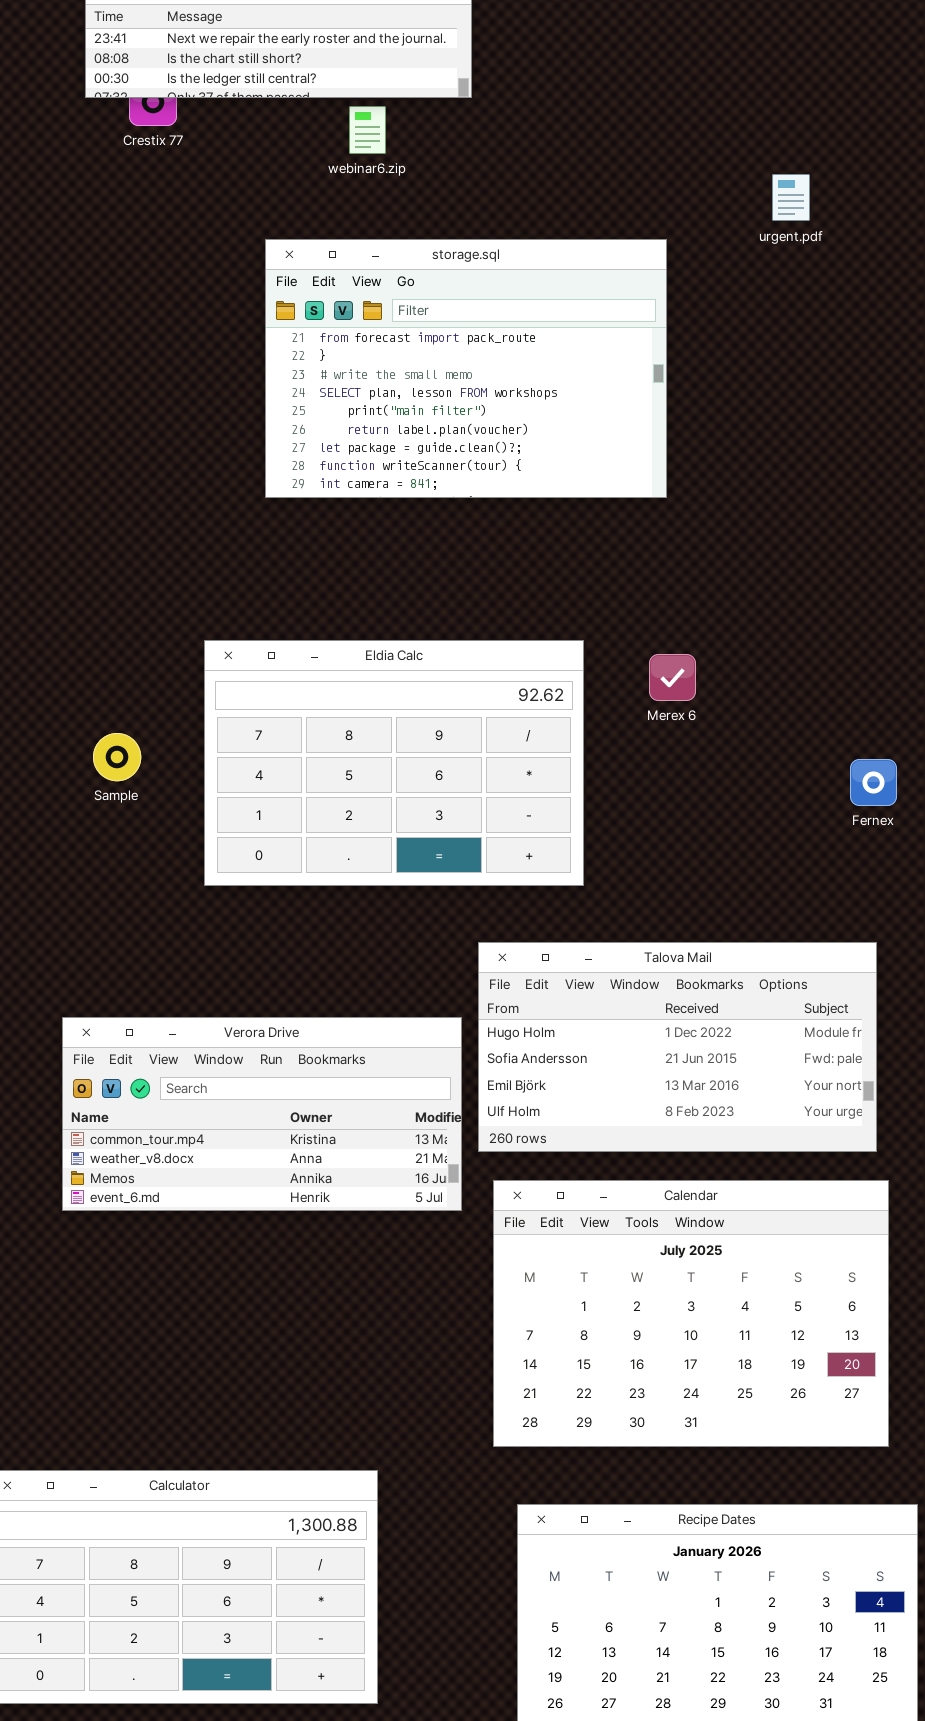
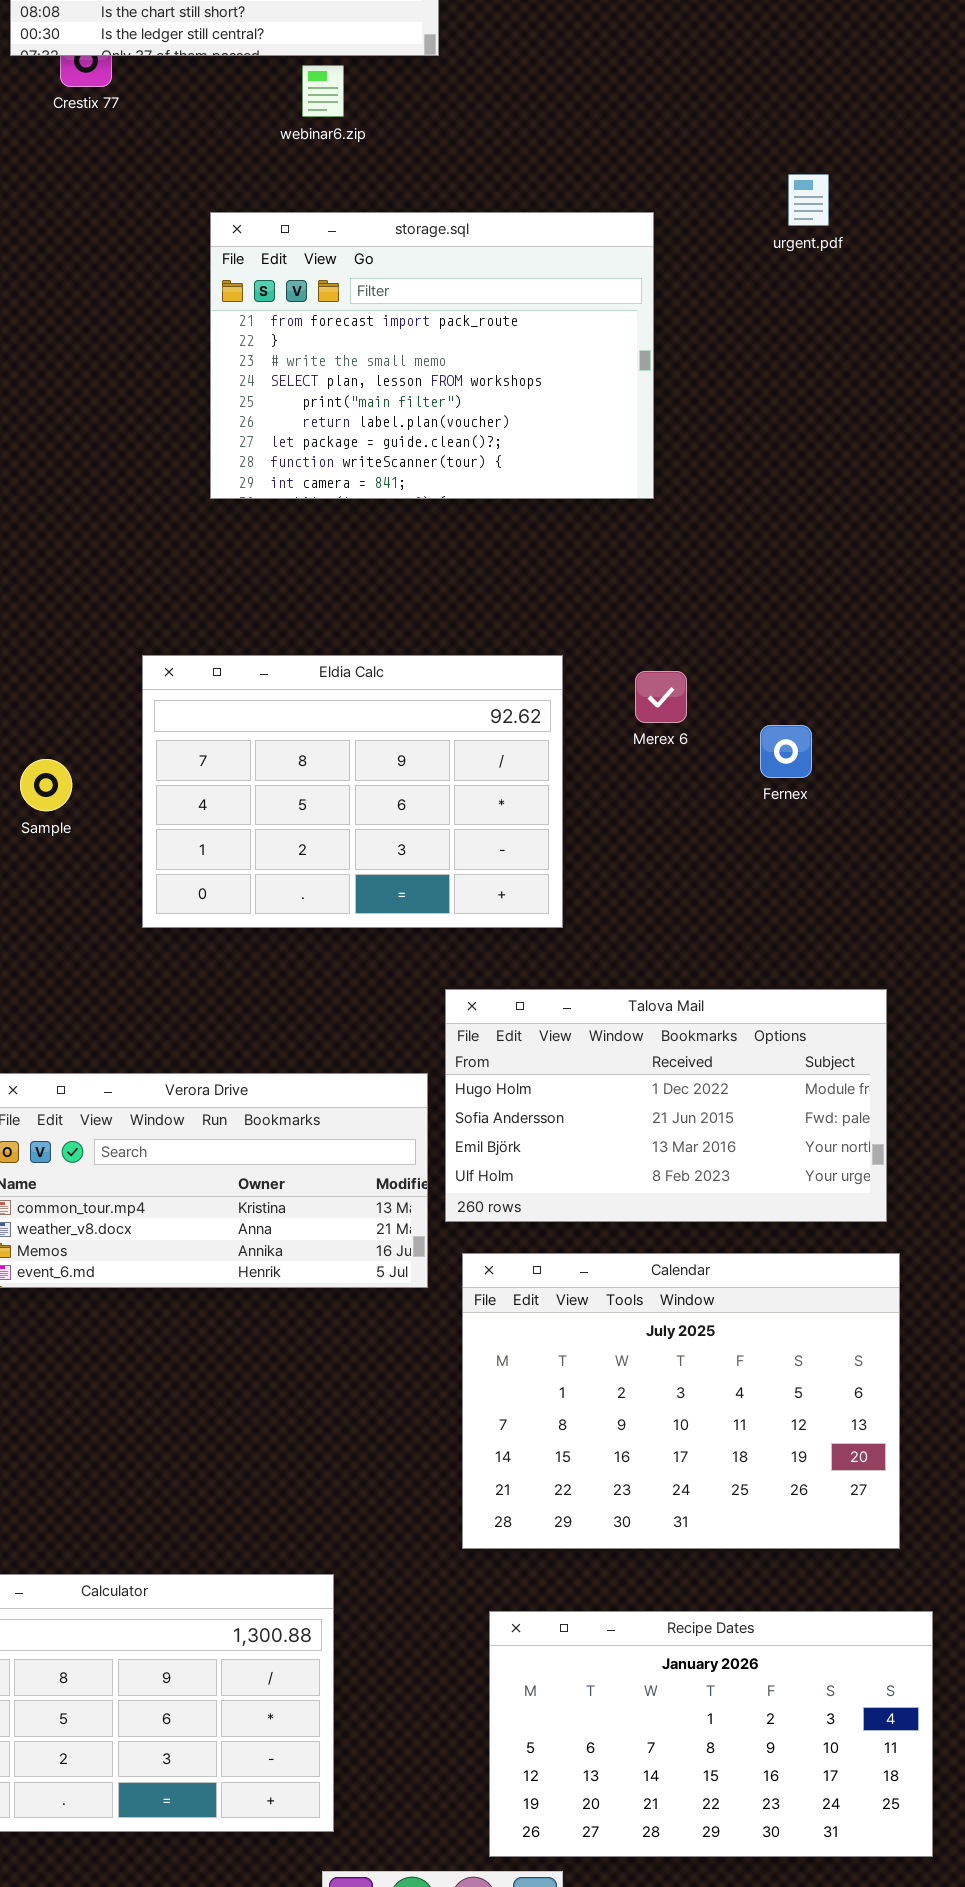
urgent.pdf: [772,174,810,221] -> [788,174,829,226], moved
Fernex: [850,759,897,806] -> [760,725,812,778], moved

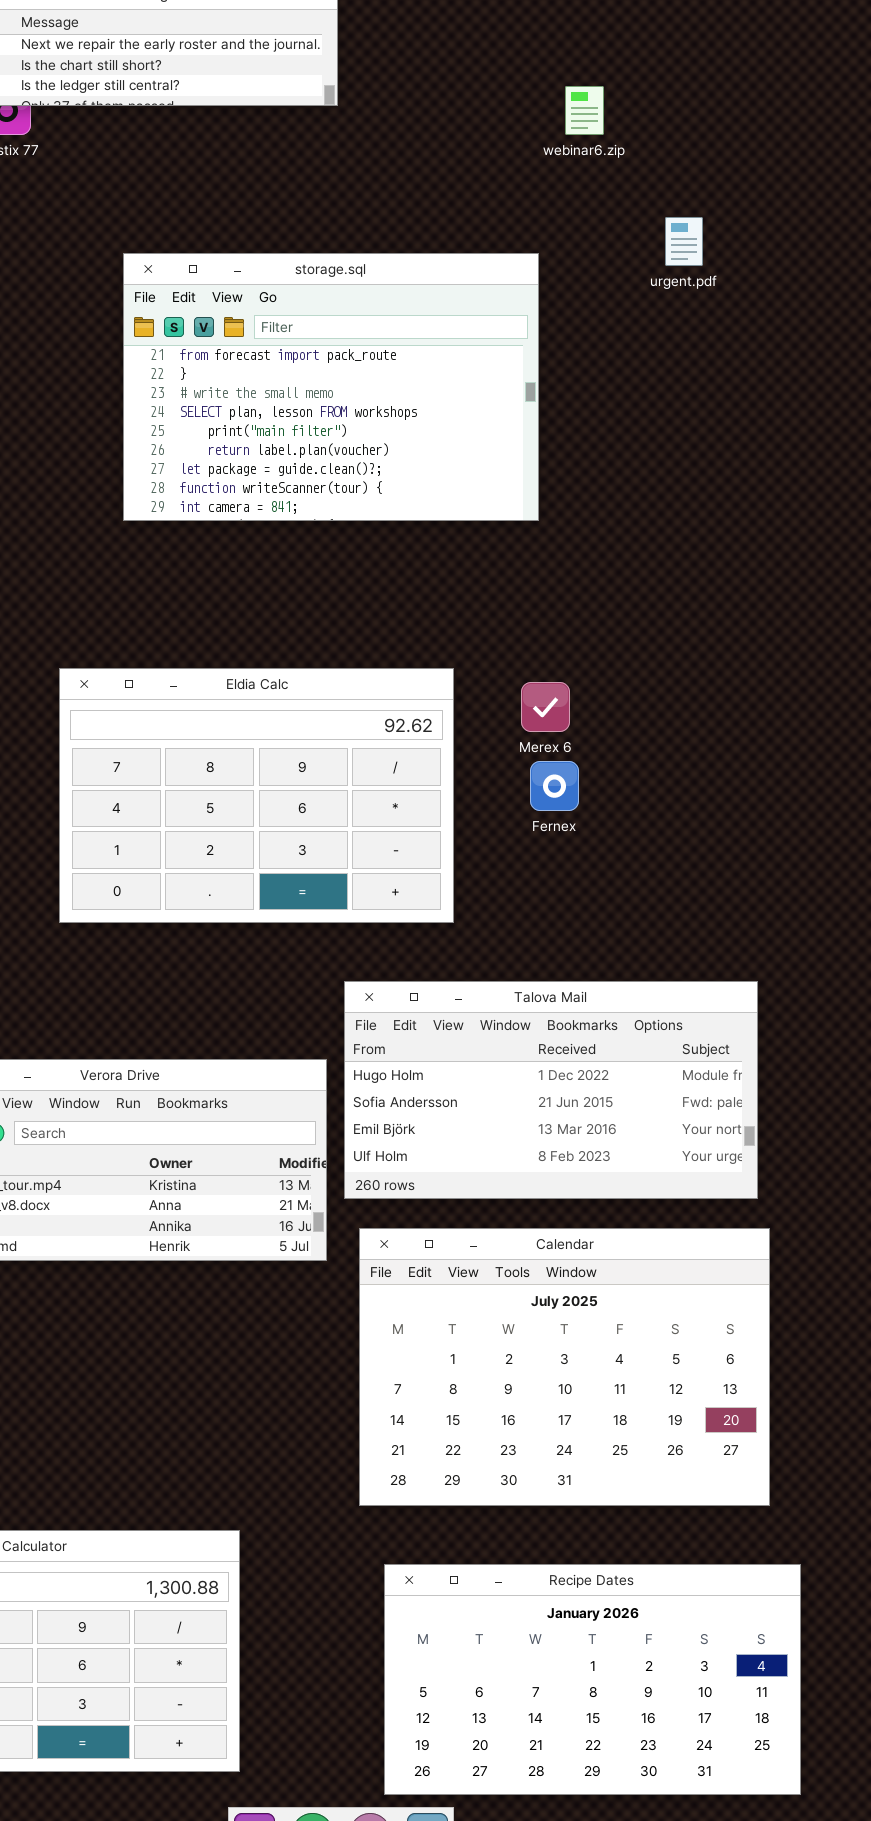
webinar6.zip: [302,65,344,117] -> [565,86,604,135], moved
Fernex: [760,725,812,778] -> [530,761,579,811], moved

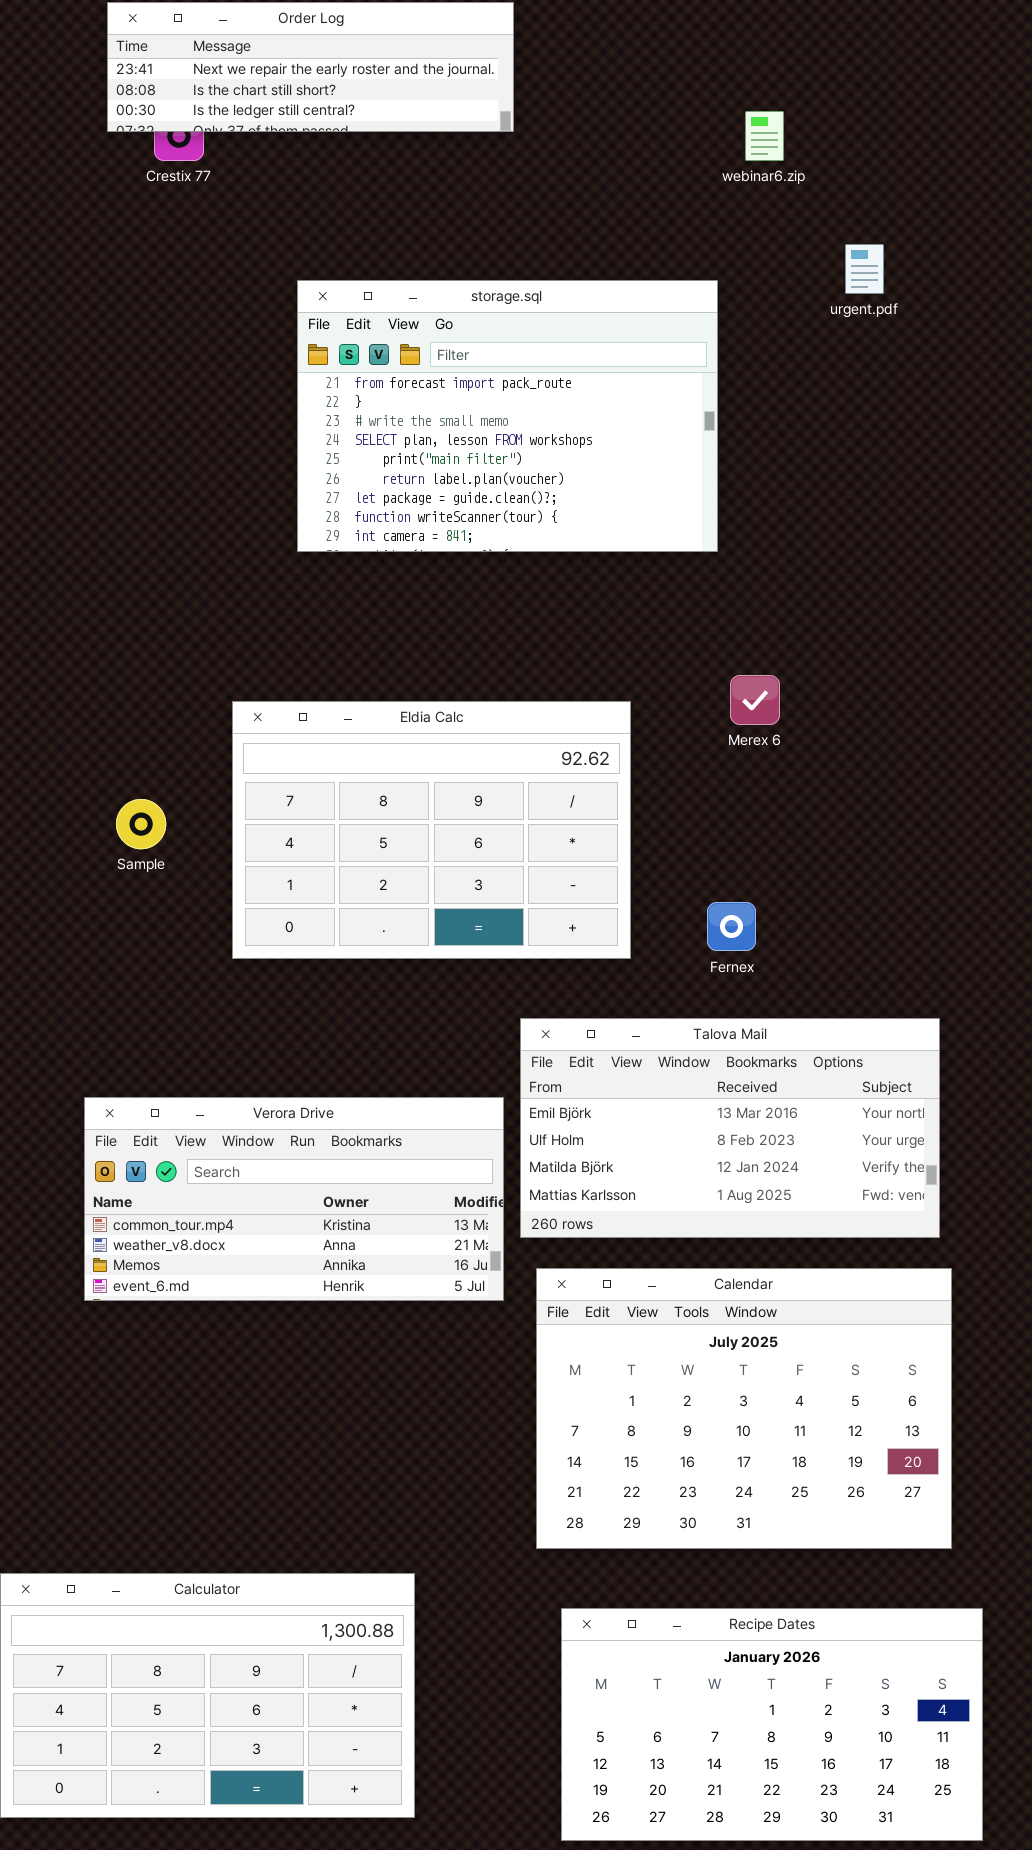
Merex 6: [521,682,570,732] -> [730,675,780,725], moved
Fernex: [530,761,579,811] -> [707,902,756,951], moved
Talova Mail: [344,981,758,1199] -> [520,1018,940,1238], scrolled down 2 rows

